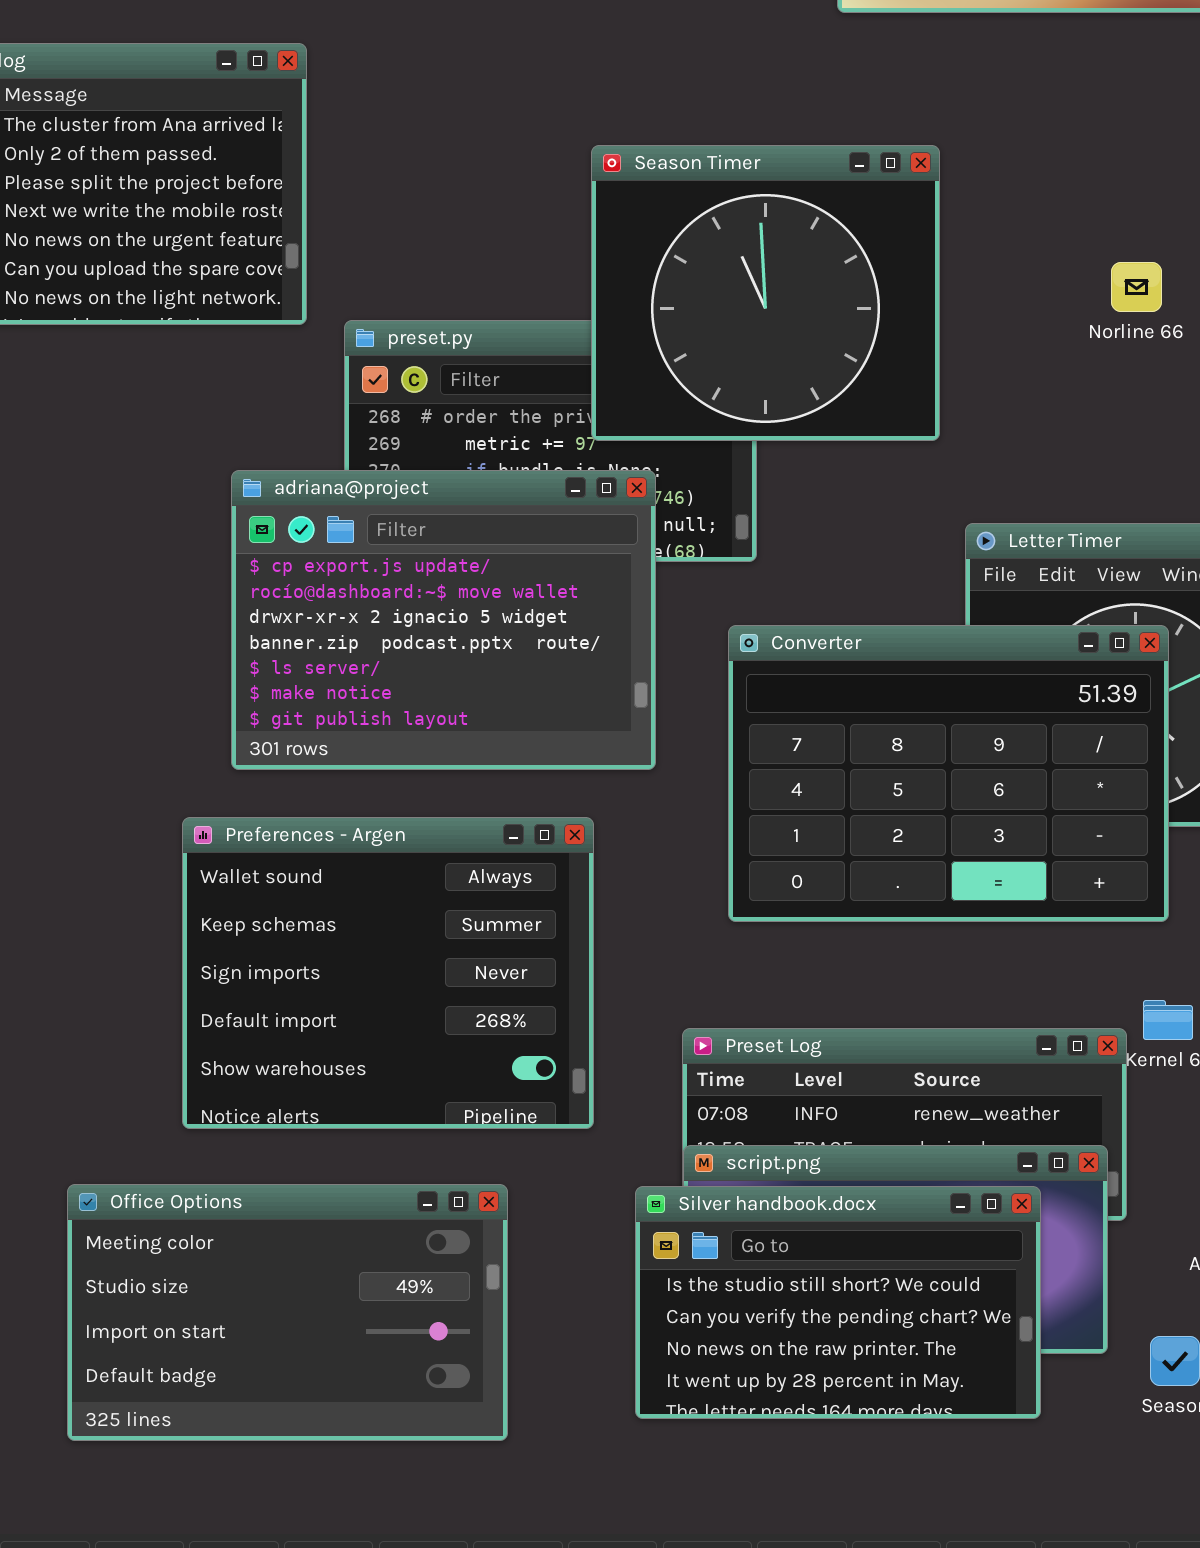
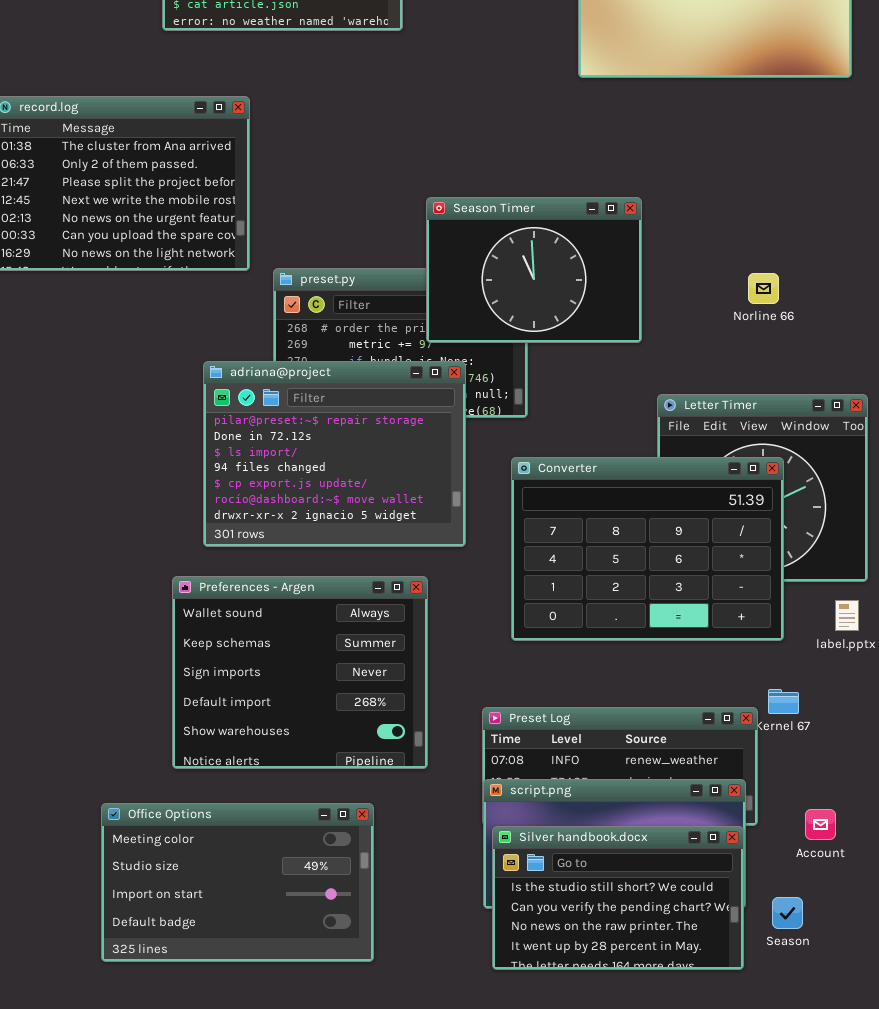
Season Timer: [591,145,940,441] -> [426,197,642,343], resized
Norline 66: [1111,262,1162,312] -> [748,273,779,304], moved
adriana@project: [231,470,656,770] -> [203,361,466,547], scrolled up 4 rows
Silver handbook.docx: [635,1186,1041,1419] -> [492,826,744,970], moved

